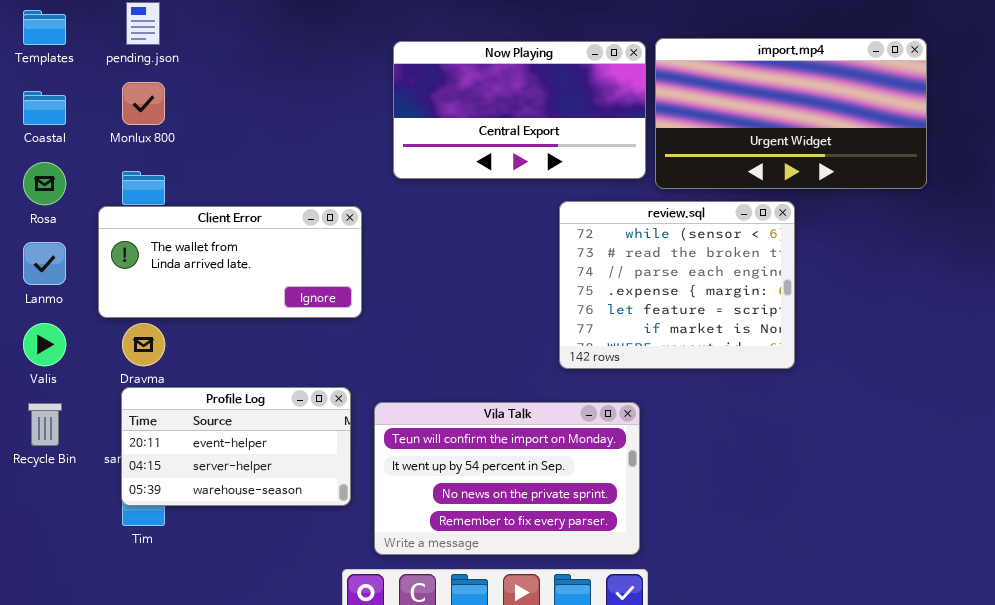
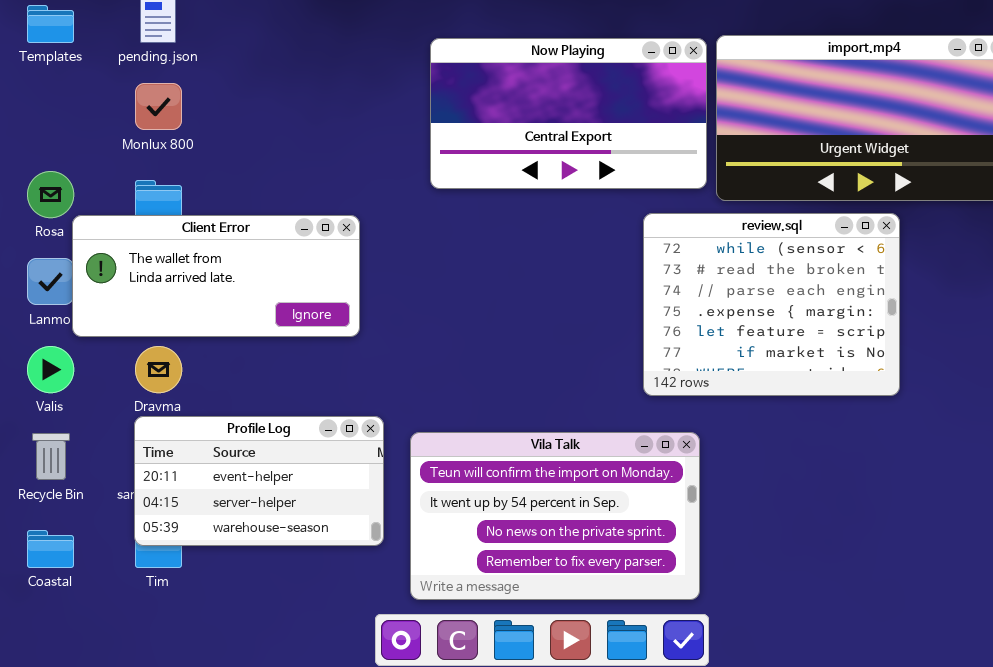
Coastal: [23,91,66,125] -> [27,530,74,568], moved
review.sql: [559,201,795,369] -> [643,213,900,396], moved
Client Error: [98,206,362,318] -> [72,215,360,337], moved

